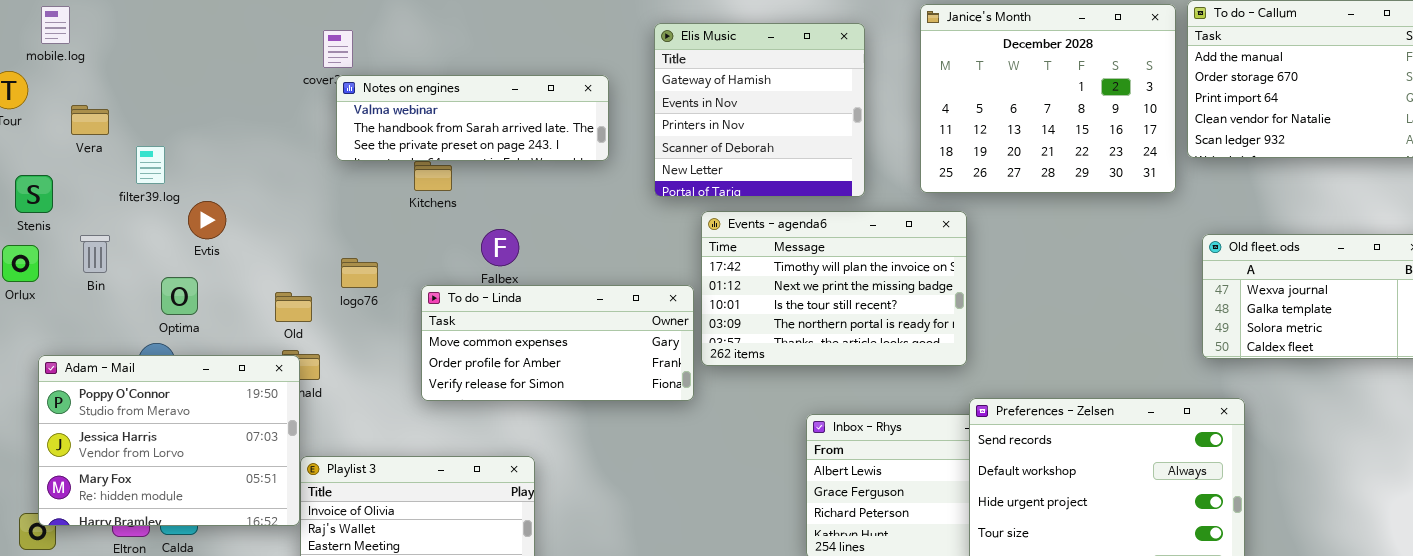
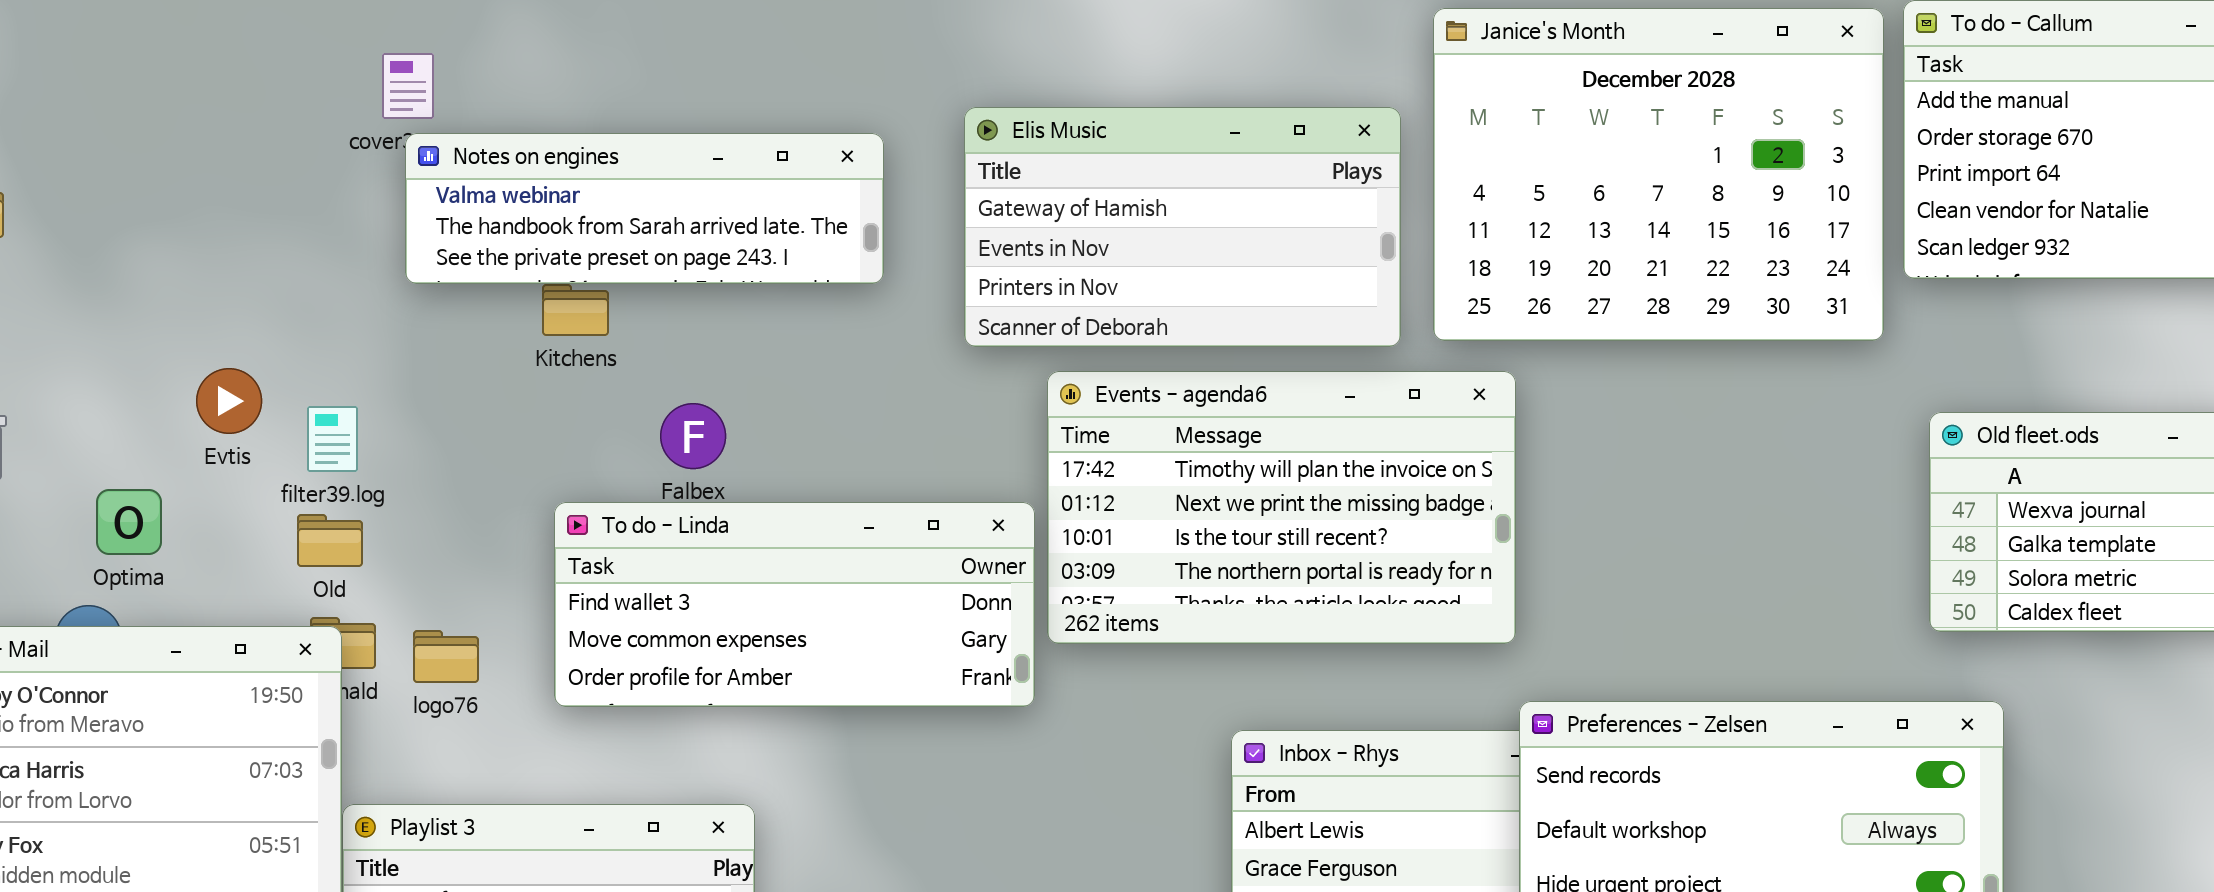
Elis Music: [654,23,865,197] -> [964,107,1401,347], resized
filter39.log: [136,146,165,184] -> [307,406,358,472], moved
Evtis: [188,201,226,239] -> [196,368,262,434], moved
logo76: [341,258,378,288] -> [413,630,479,683], moved
To do - Linda: [421,285,694,401] -> [554,502,1035,707], scrolled up 1 row

